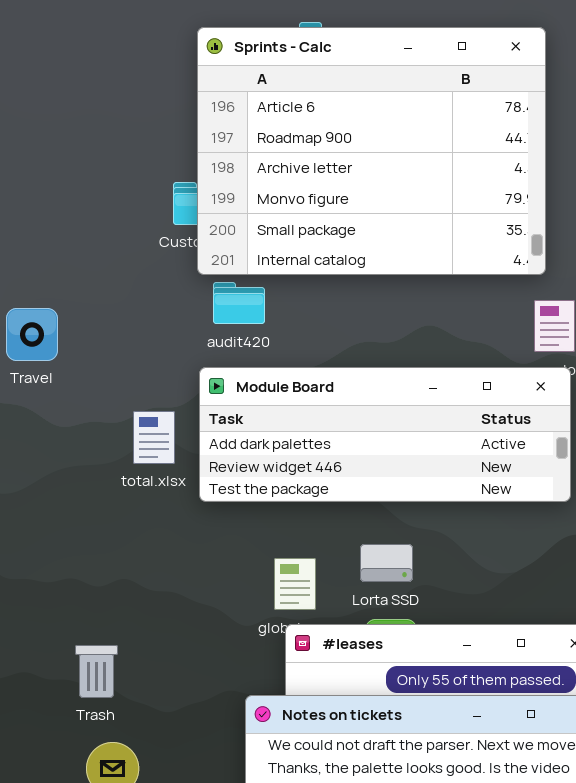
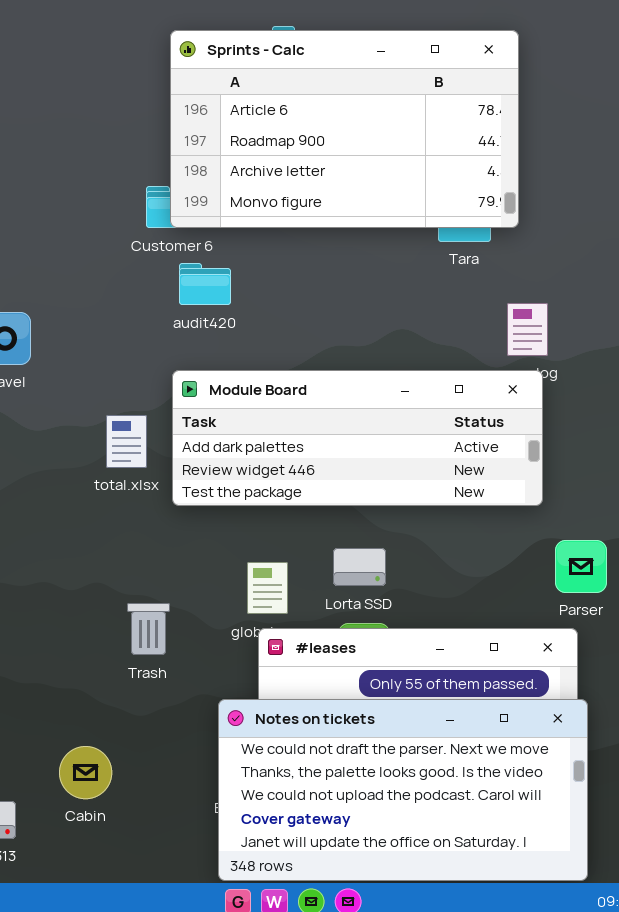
Sprints - Calc: [197,27,546,275] -> [170,30,519,228], resized
audit420: [213,282,265,324] -> [179,263,231,305], moved
Trash: [75,645,118,698] -> [127,603,170,655], moved

